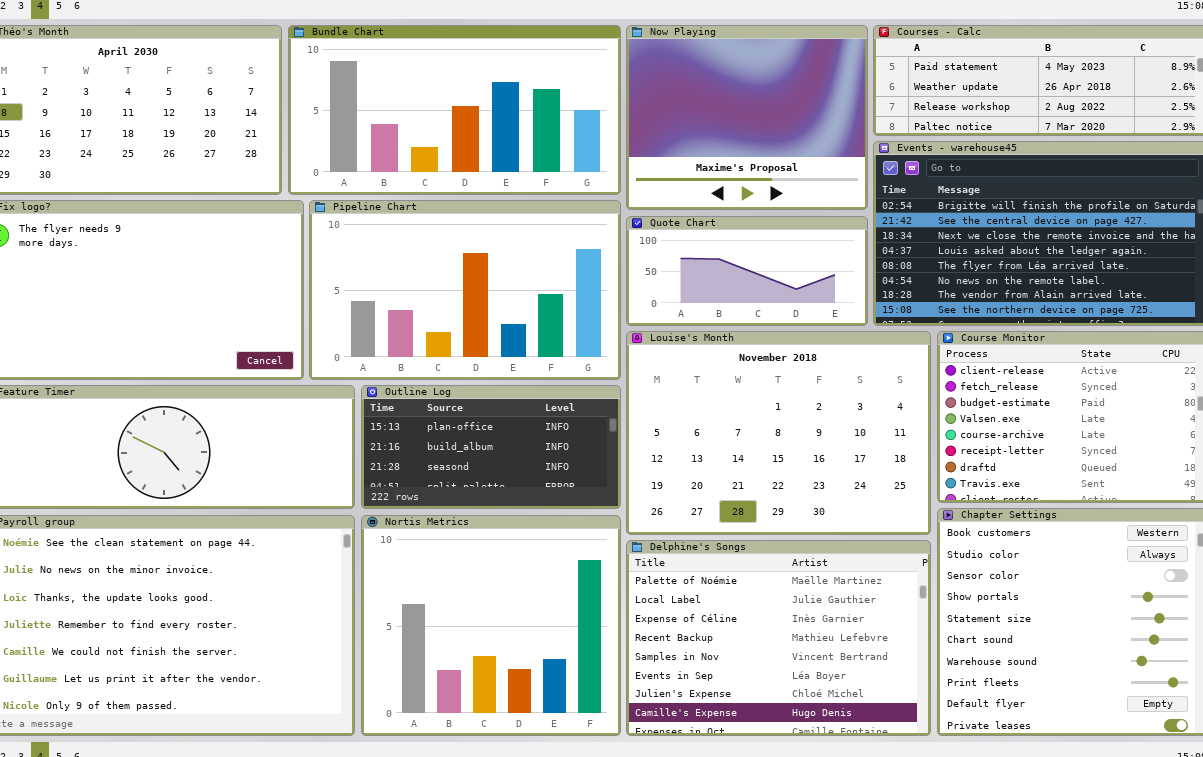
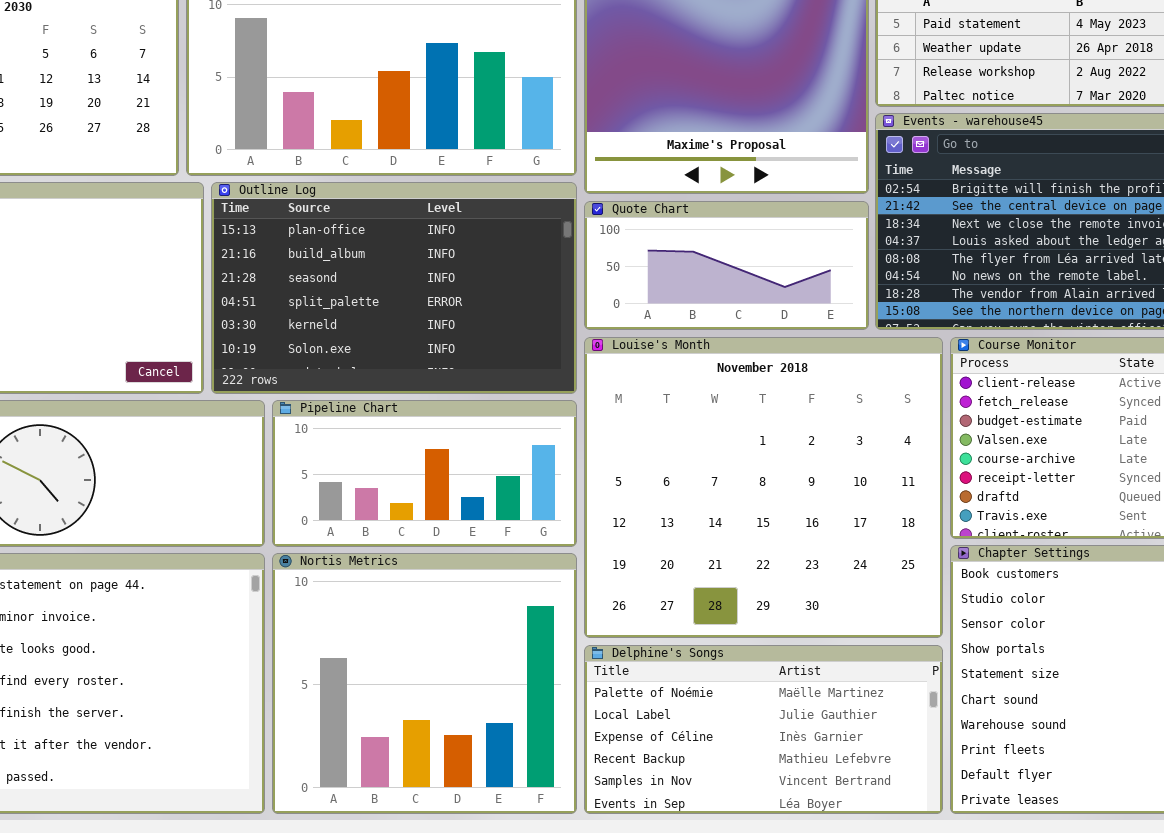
Pipeline Chart: [309,200,621,380] -> [272,400,577,547], moved, resized
Louise's Month: [626,331,931,535] -> [584,337,943,638], resized
Outline Log: [361,385,621,509] -> [211,182,577,394], moved, resized
Delphine's Songs: [626,540,931,736] -> [584,645,943,814], resized

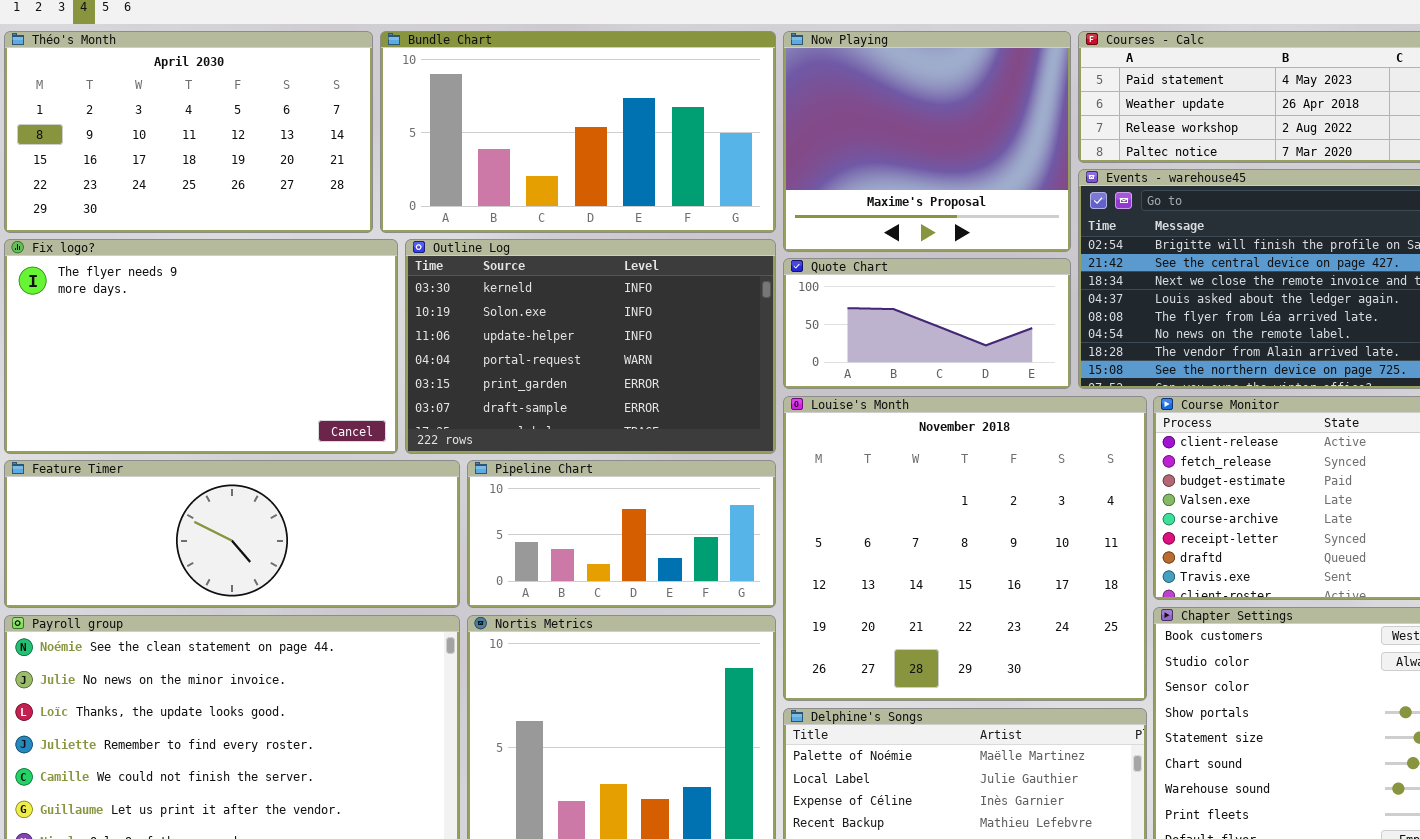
Outline Log: [211,182,577,394] -> [405,239,776,454], scrolled down 4 rows

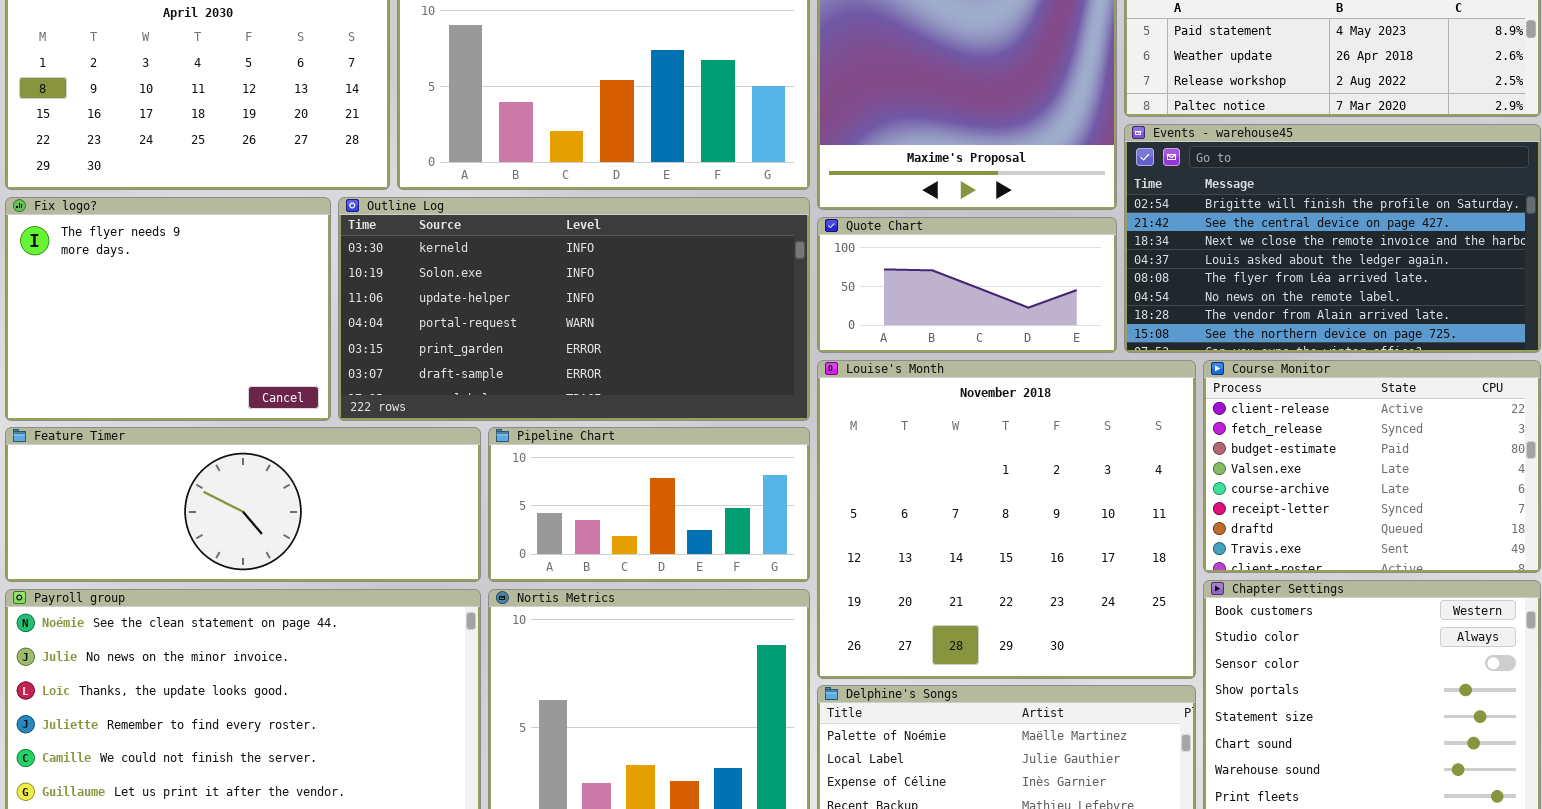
Fix logo?: [4,239,398,454] -> [5,197,331,421], resized
Outline Log: [405,239,776,454] -> [338,197,810,421], resized

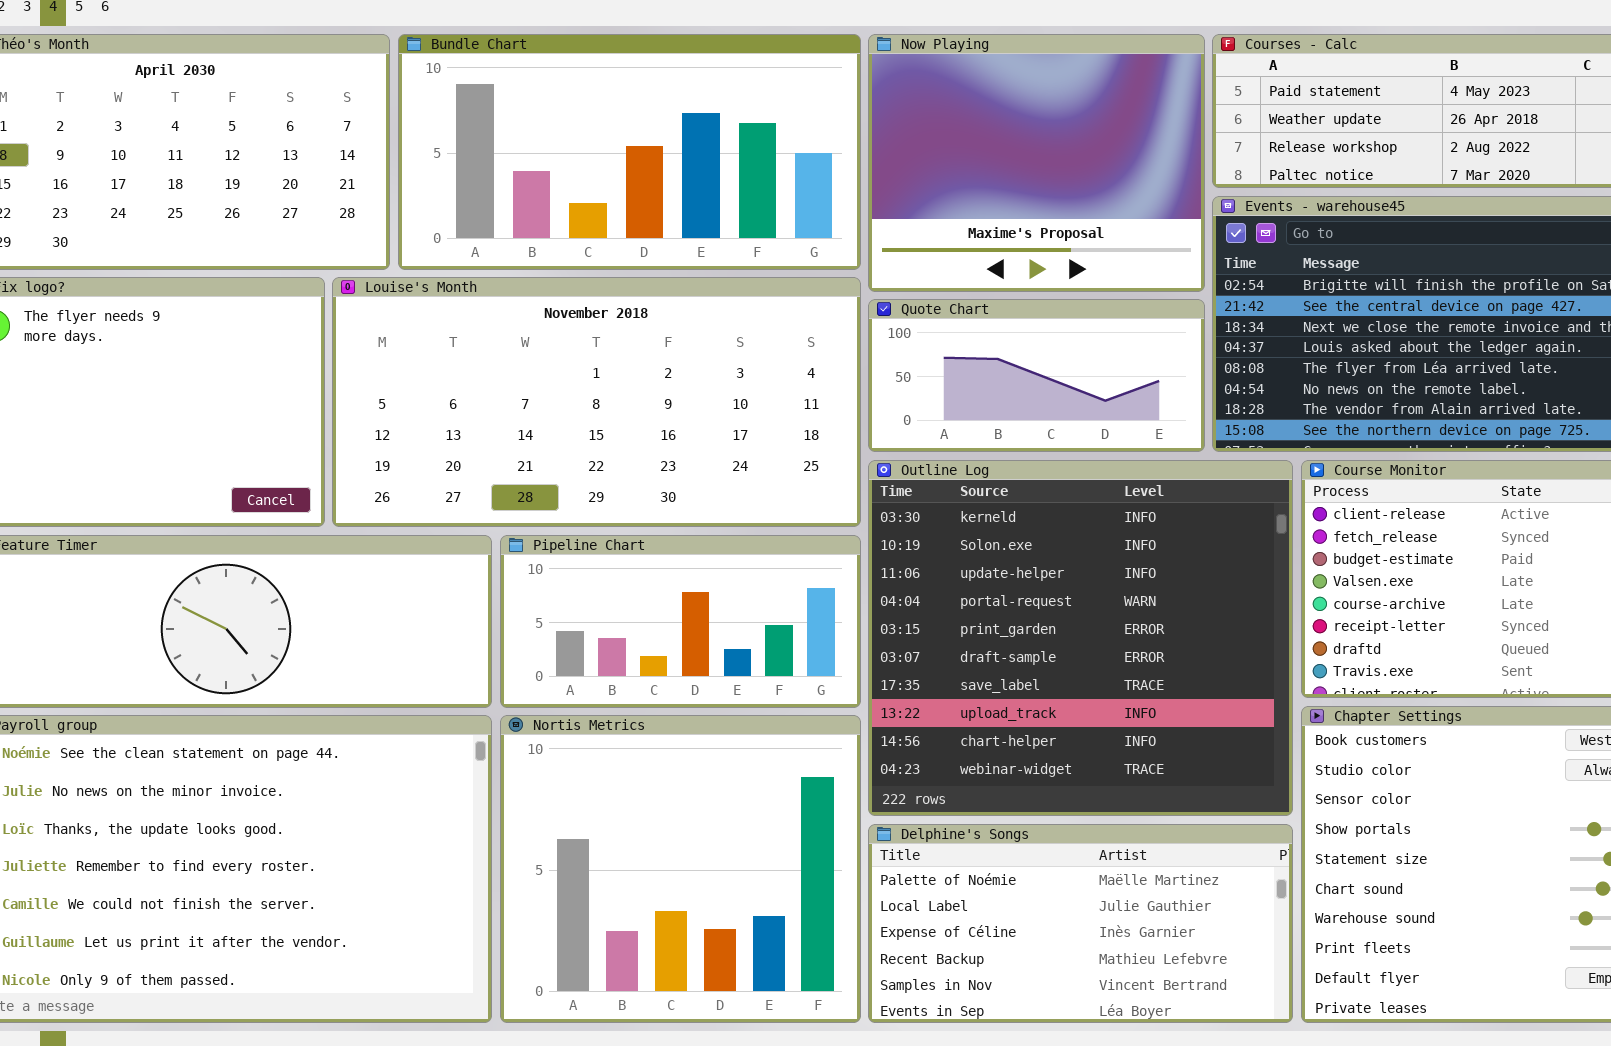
Outline Log: [338,197,810,421] -> [868,460,1293,816], moved, resized
Louise's Month: [817,360,1196,679] -> [332,277,861,527], moved, resized

